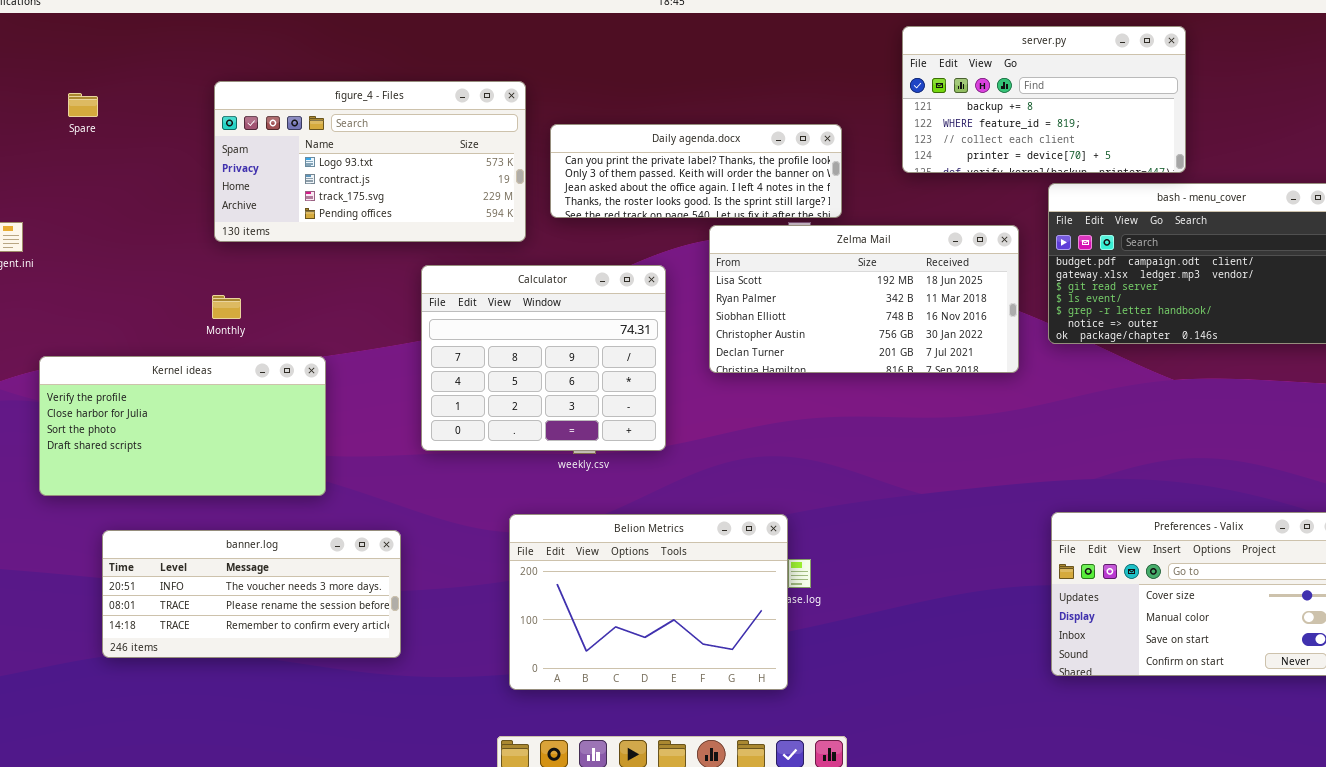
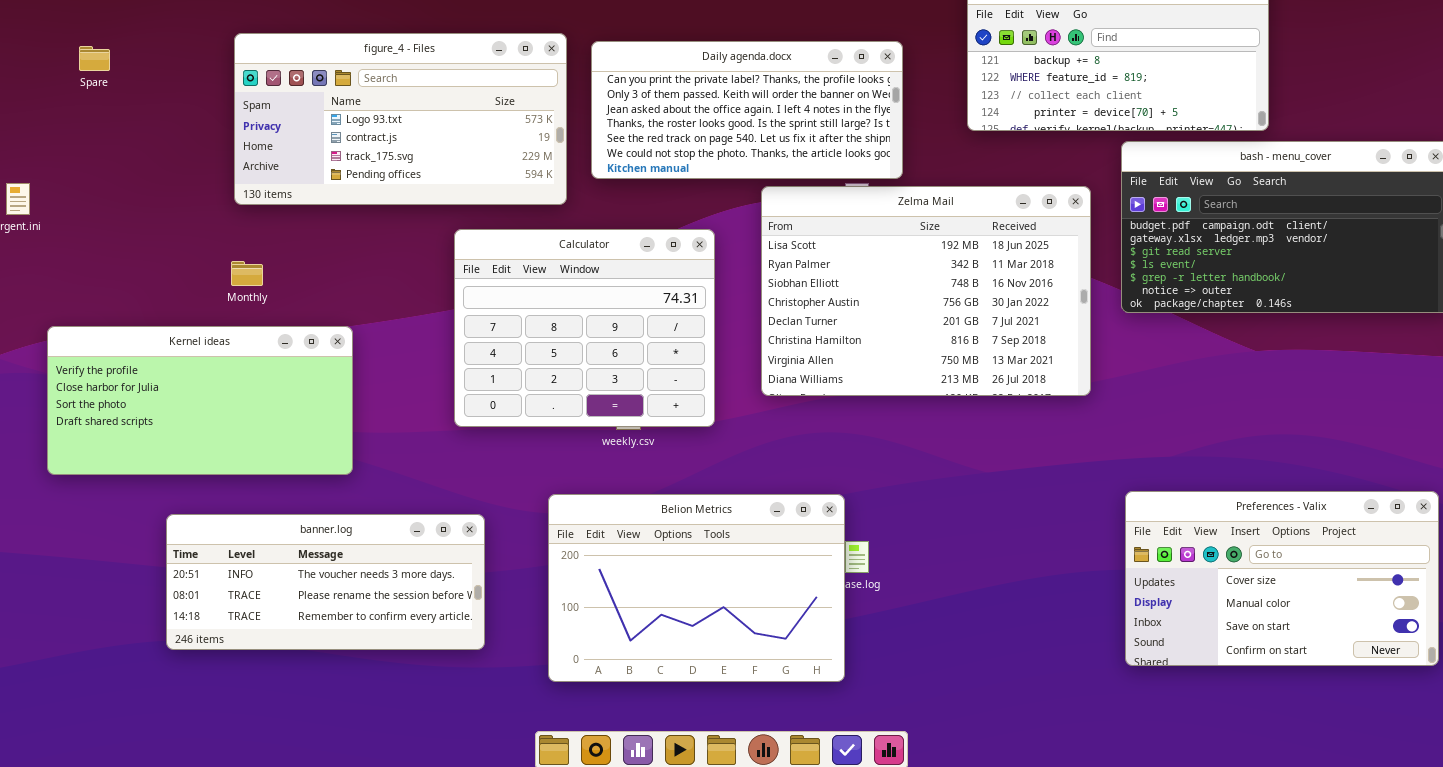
Daily agenda.docx: [550,124,842,218] -> [591,41,903,179], resized
Zelma Mail: [709,225,1019,373] -> [761,186,1091,396], resized
banner.log: [102,530,401,658] -> [166,514,485,650], moved

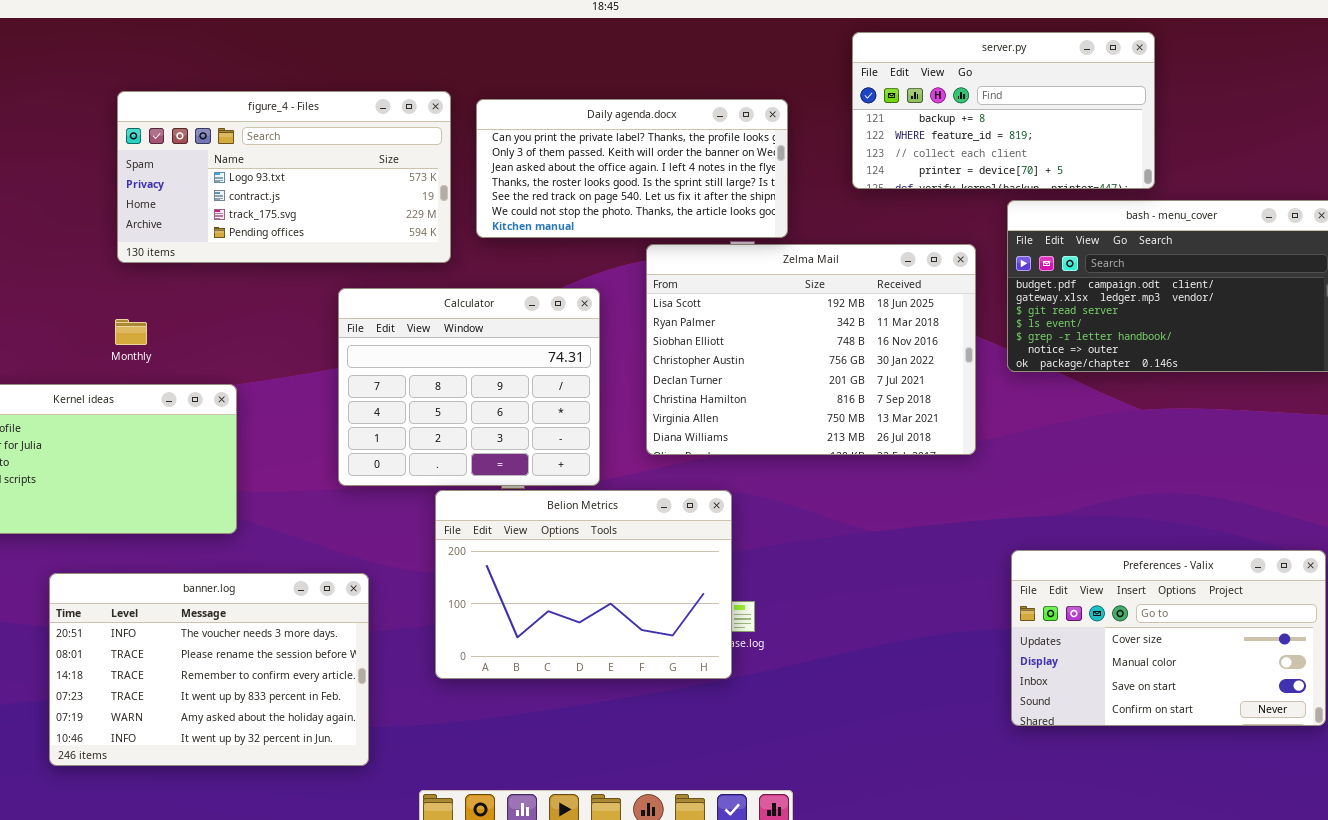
Belion Metrics: [548,494,845,682] -> [435,490,732,679], moved
banner.log: [166,514,485,650] -> [49,573,369,766], resized

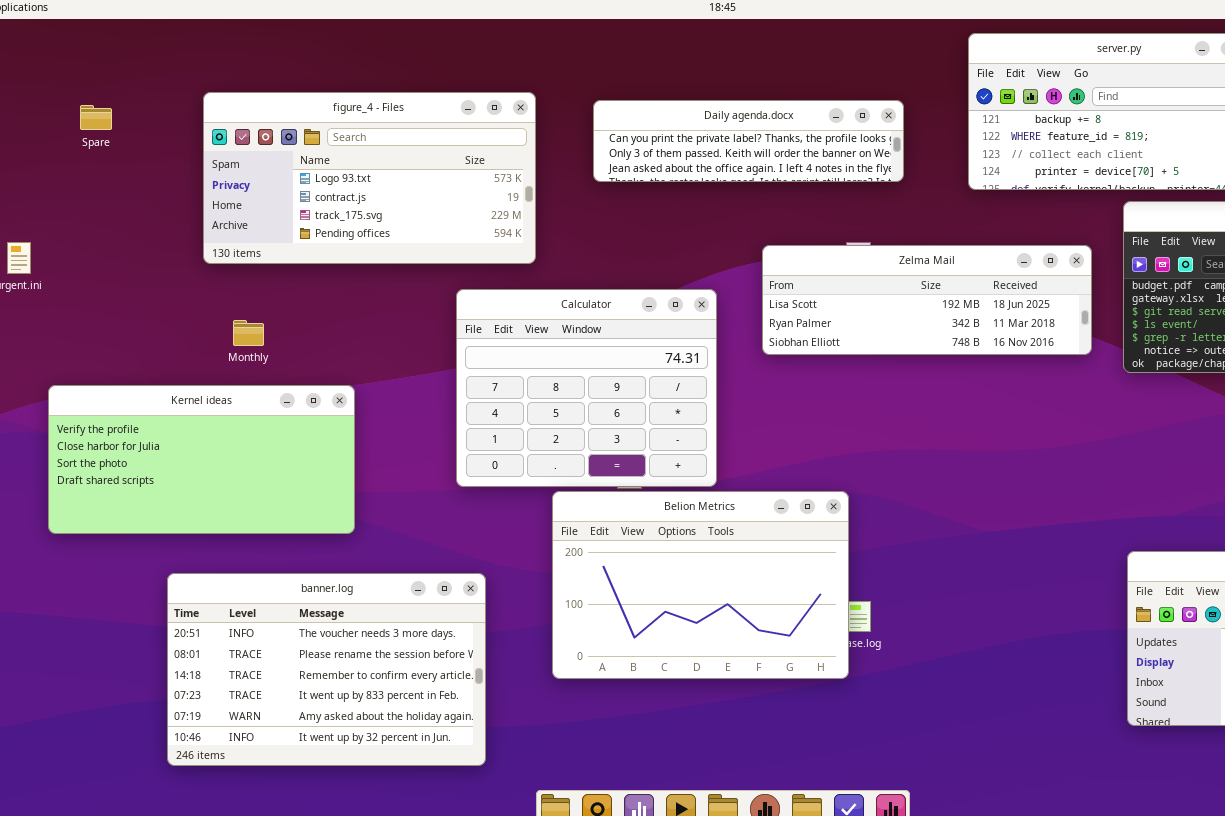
figure_4 - Files: [117,91,451,263] -> [203,92,536,264], moved
Daily agenda.docx: [476,99,788,238] -> [593,100,904,182], resized
Zelma Mail: [646,244,976,455] -> [762,245,1092,355], resized

